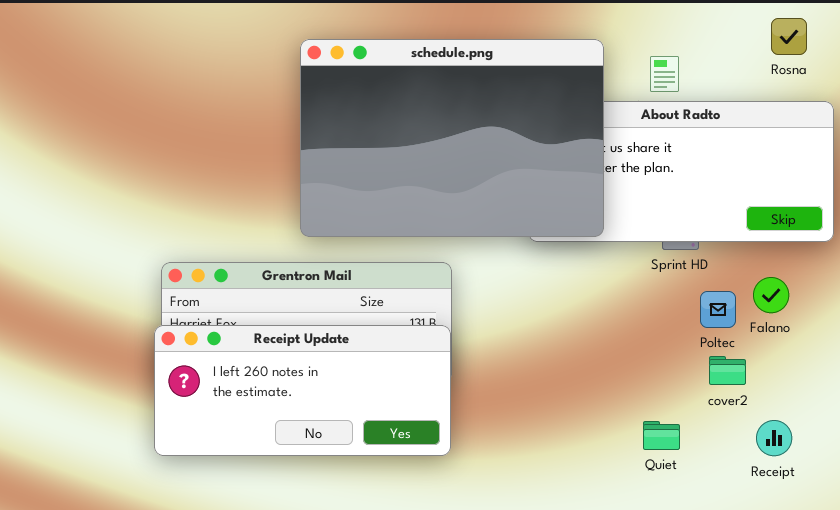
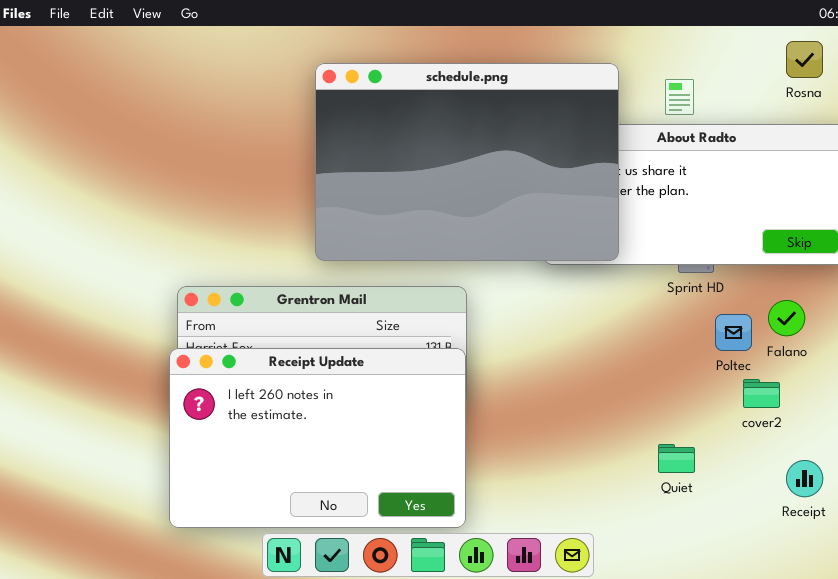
Receipt Update: [154,325,451,456] -> [169,348,466,528], resized
cover2: [709,356,746,385] -> [743,379,780,408], moved
Receipt: [756,420,792,456] -> [786,460,823,497], moved

